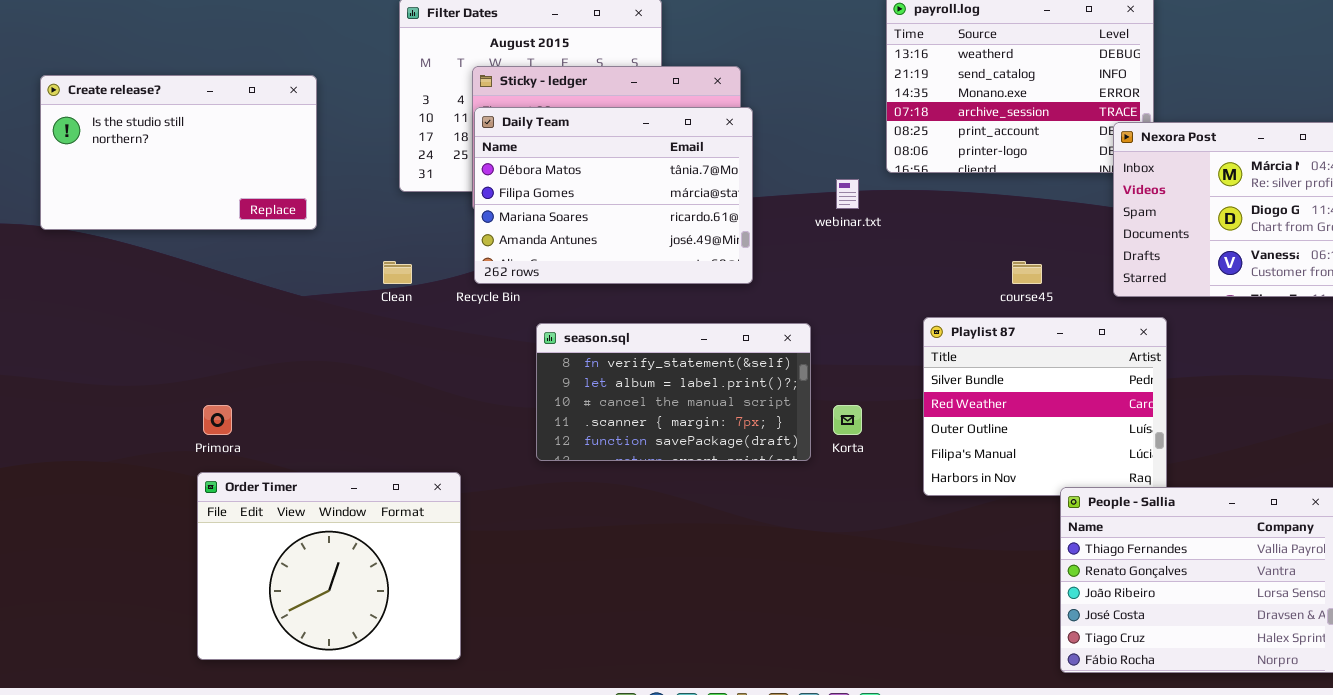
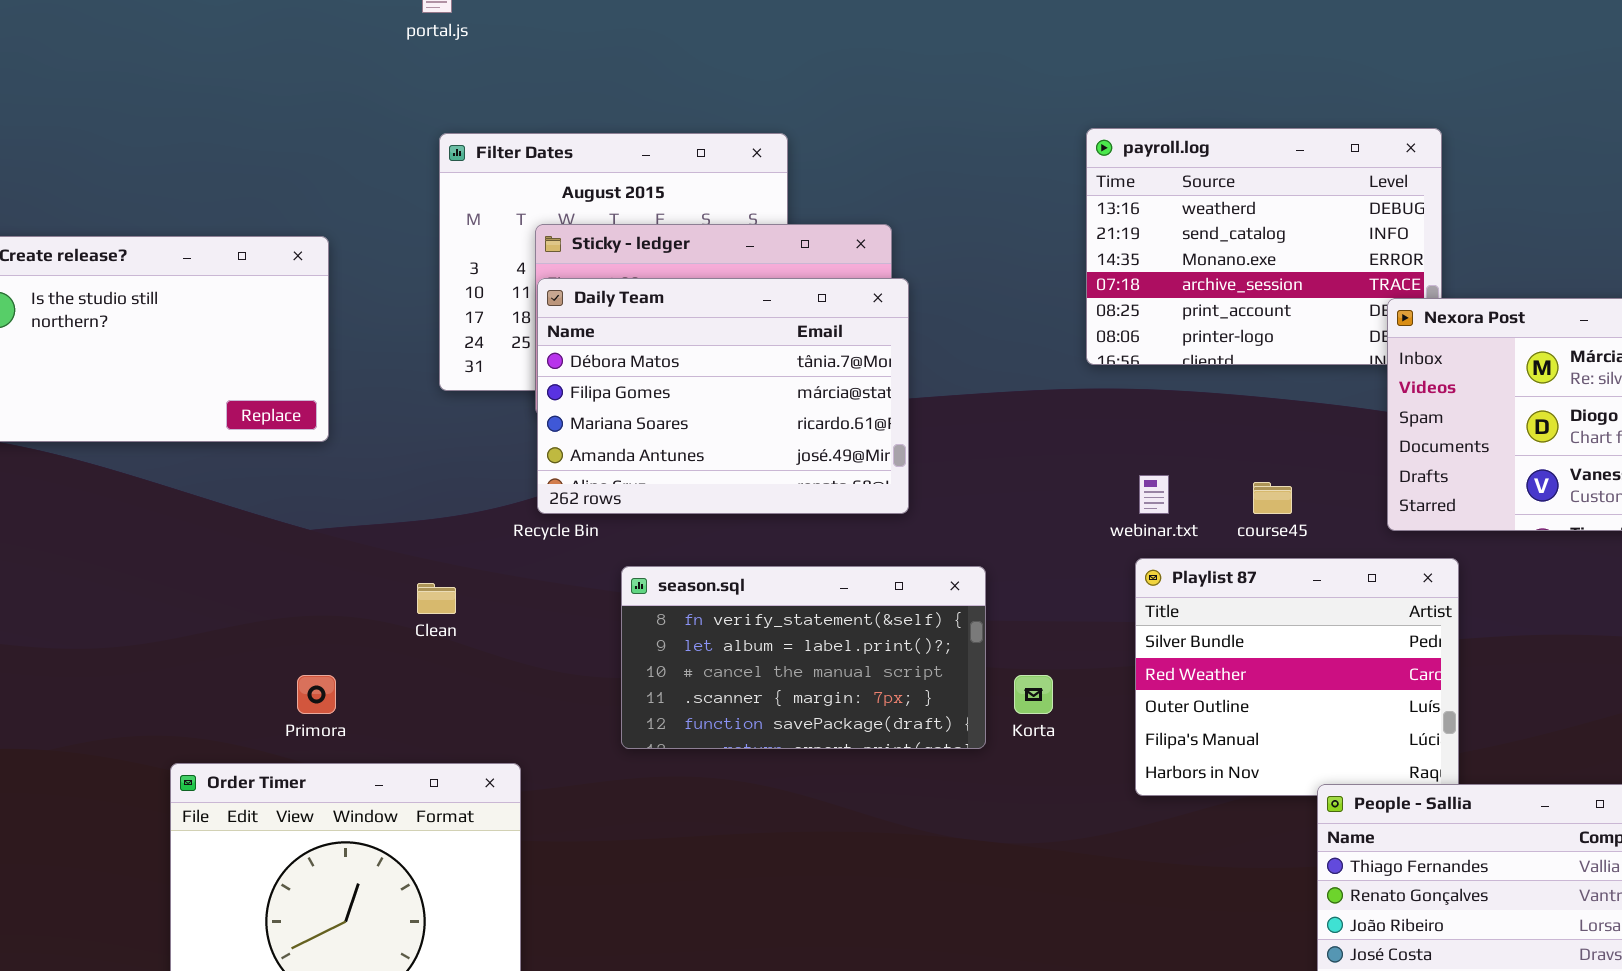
webinar.txt: [836,179,859,209] -> [1139,475,1169,514], moved
Clean: [383,261,412,284] -> [417,583,456,614], moved
Primora: [203,405,232,435] -> [297,675,336,714], moved

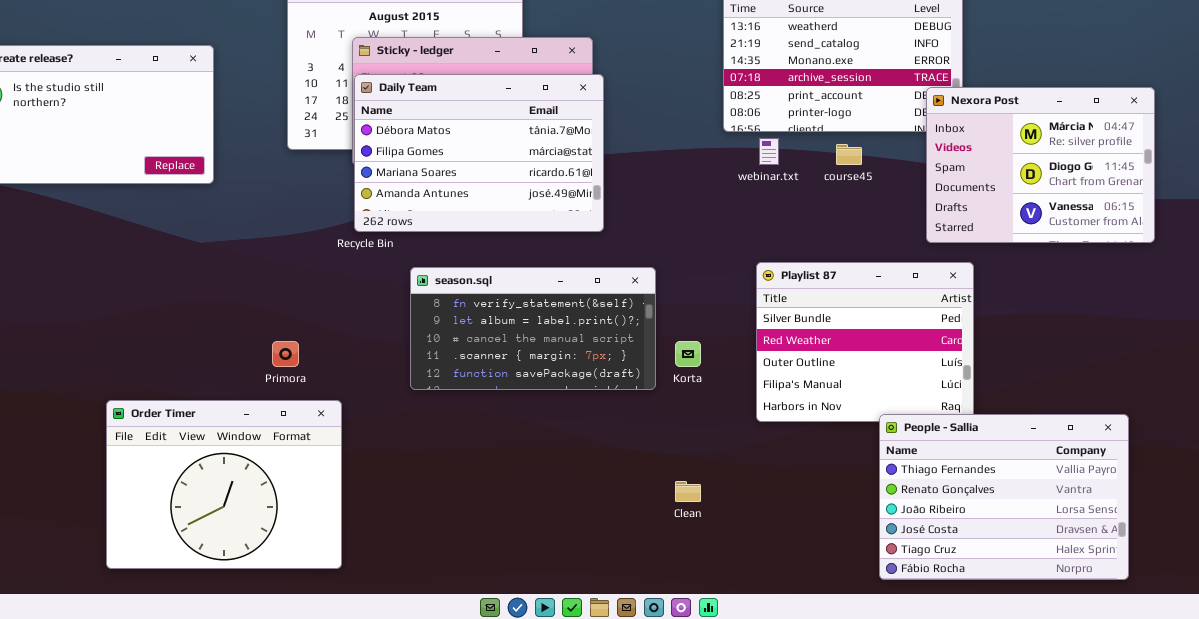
webinar.txt: [1139,475,1169,514] -> [759,138,779,165], moved
course45: [1253,482,1292,514] -> [836,144,862,165], moved
Clean: [417,583,456,614] -> [675,481,701,502], moved
Primora: [297,675,336,714] -> [272,341,299,367], moved

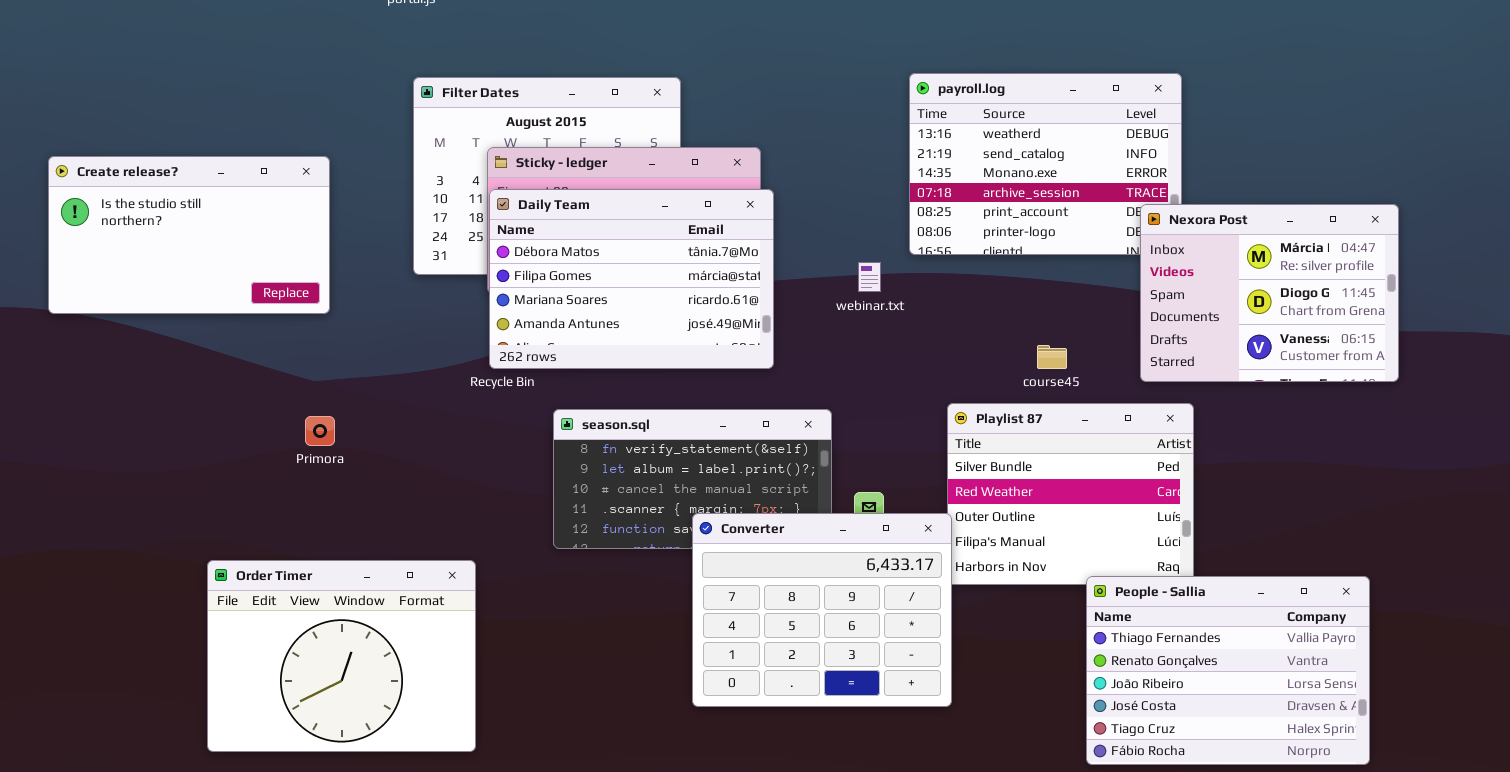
webinar.txt: [759,138,779,165] -> [858,262,881,292], moved
course45: [836,144,862,165] -> [1037,345,1067,369], moved
Primora: [272,341,299,367] -> [305,416,335,446], moved
Converter: none -> [692,513,952,707], opened

